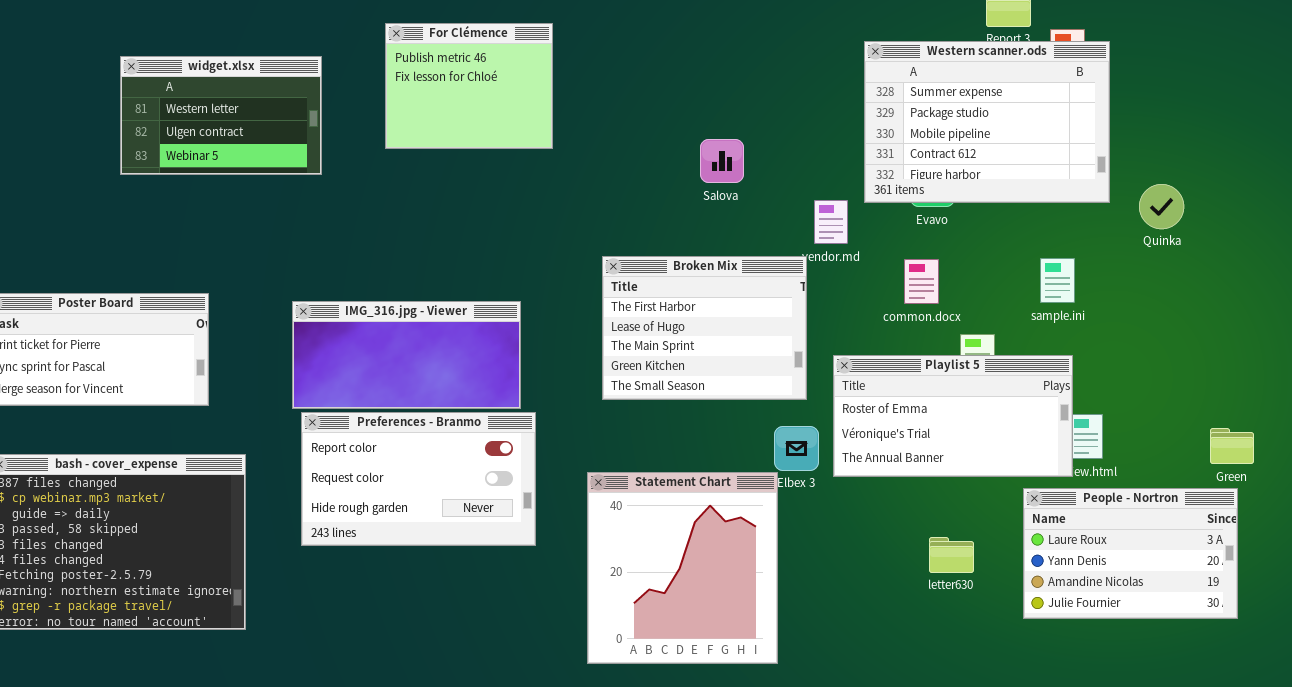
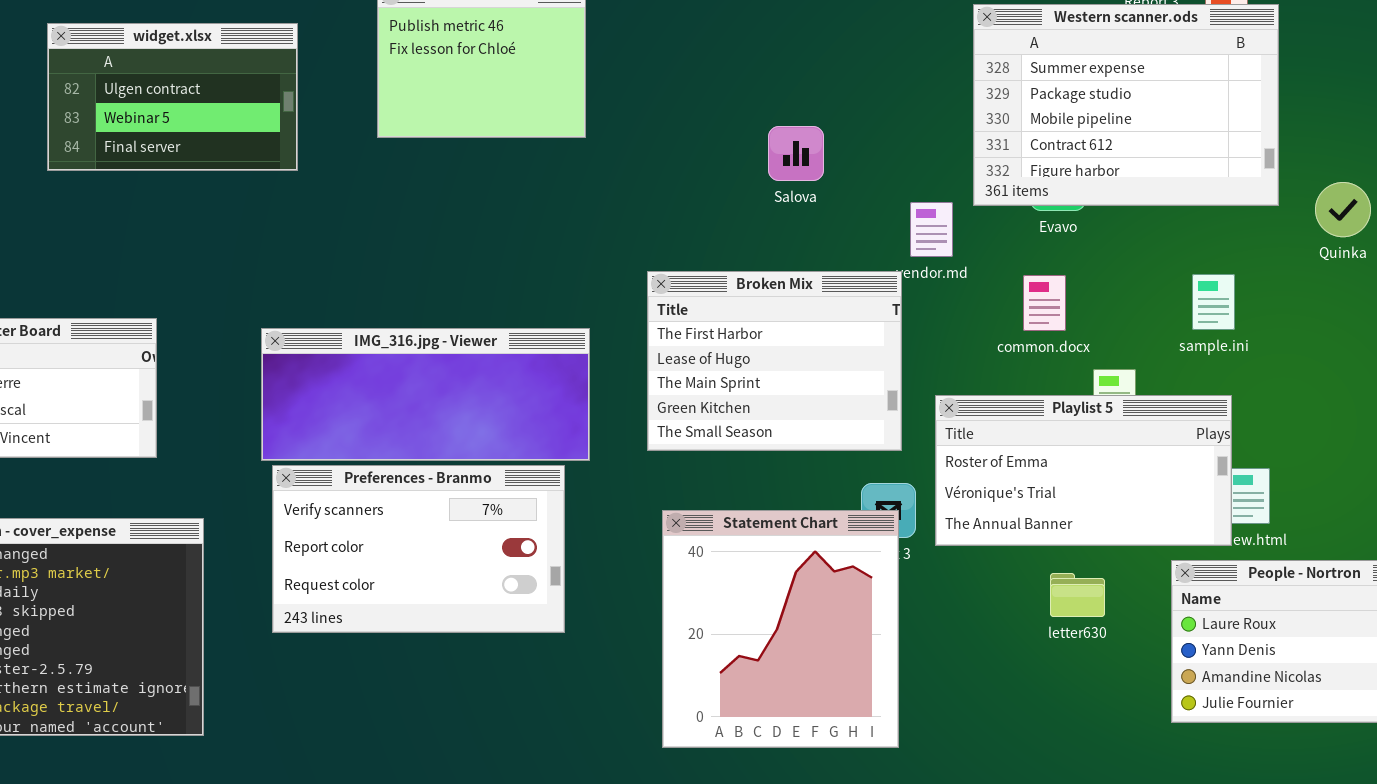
widget.xlsx: [120,56,322,175] -> [47,23,298,171], scrolled down 1 row
IMG_316.jpg - Viewer: [292,301,521,409] -> [261,328,590,461], resized
Preferences - Branmo: [301,412,536,546] -> [272,465,565,633], scrolled up 1 row
Statement Chart: [587,472,778,664] -> [662,510,899,748], moved
letter630: [929,537,974,573] -> [1050,573,1105,617], moved

